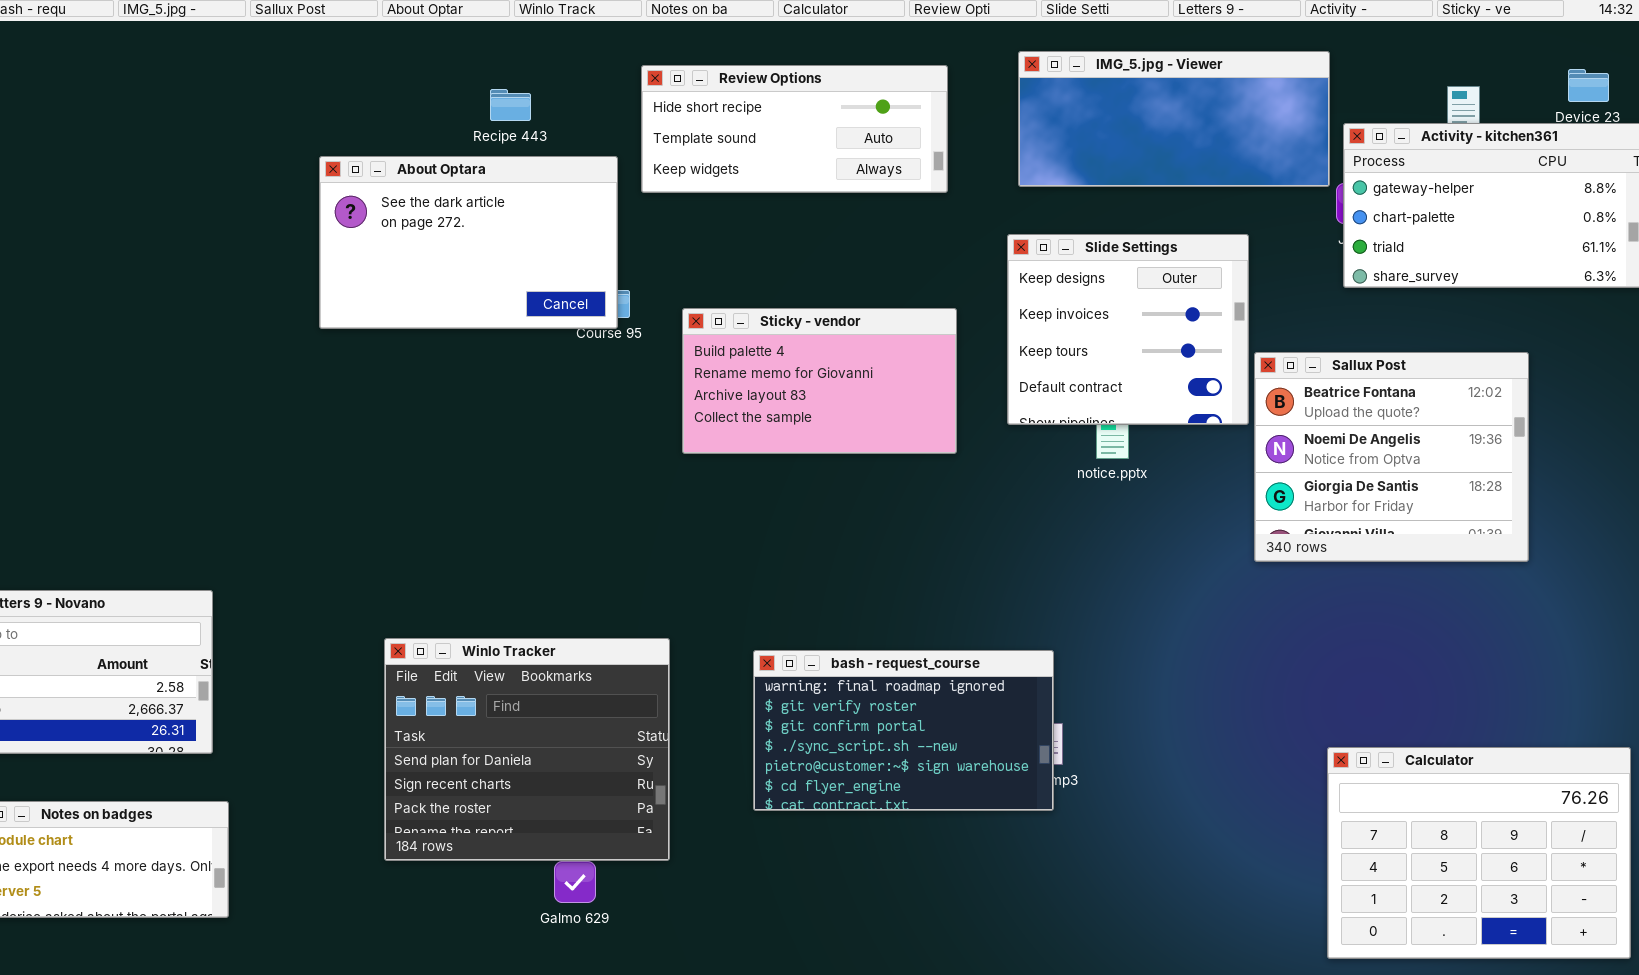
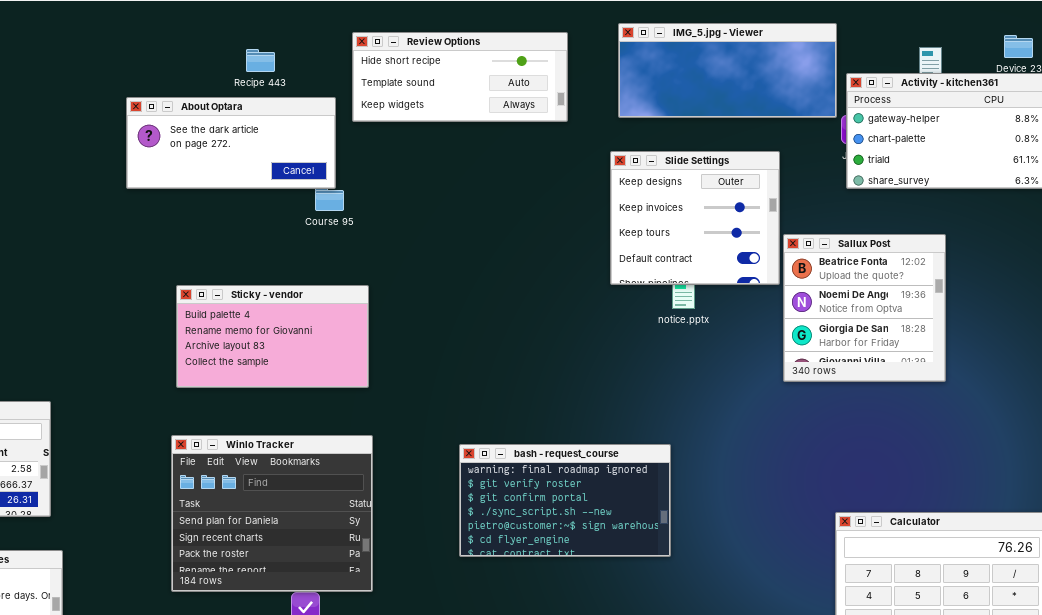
About Optara: [319,156,618,329] -> [126,97,336,189], resized
Sticky - vendor: [682,308,957,454] -> [176,285,369,388], moved
Sallux Post: [1254,352,1529,562] -> [783,234,946,382], resized
bash - request_course: [753,650,1054,811] -> [459,444,671,557], moved

